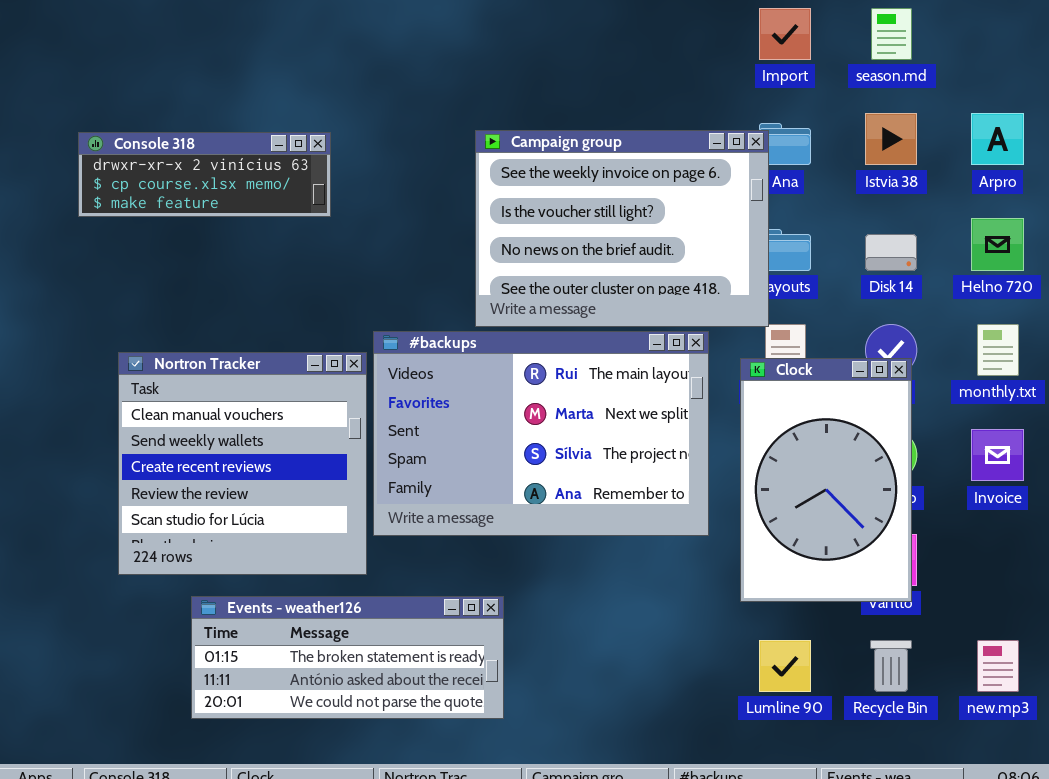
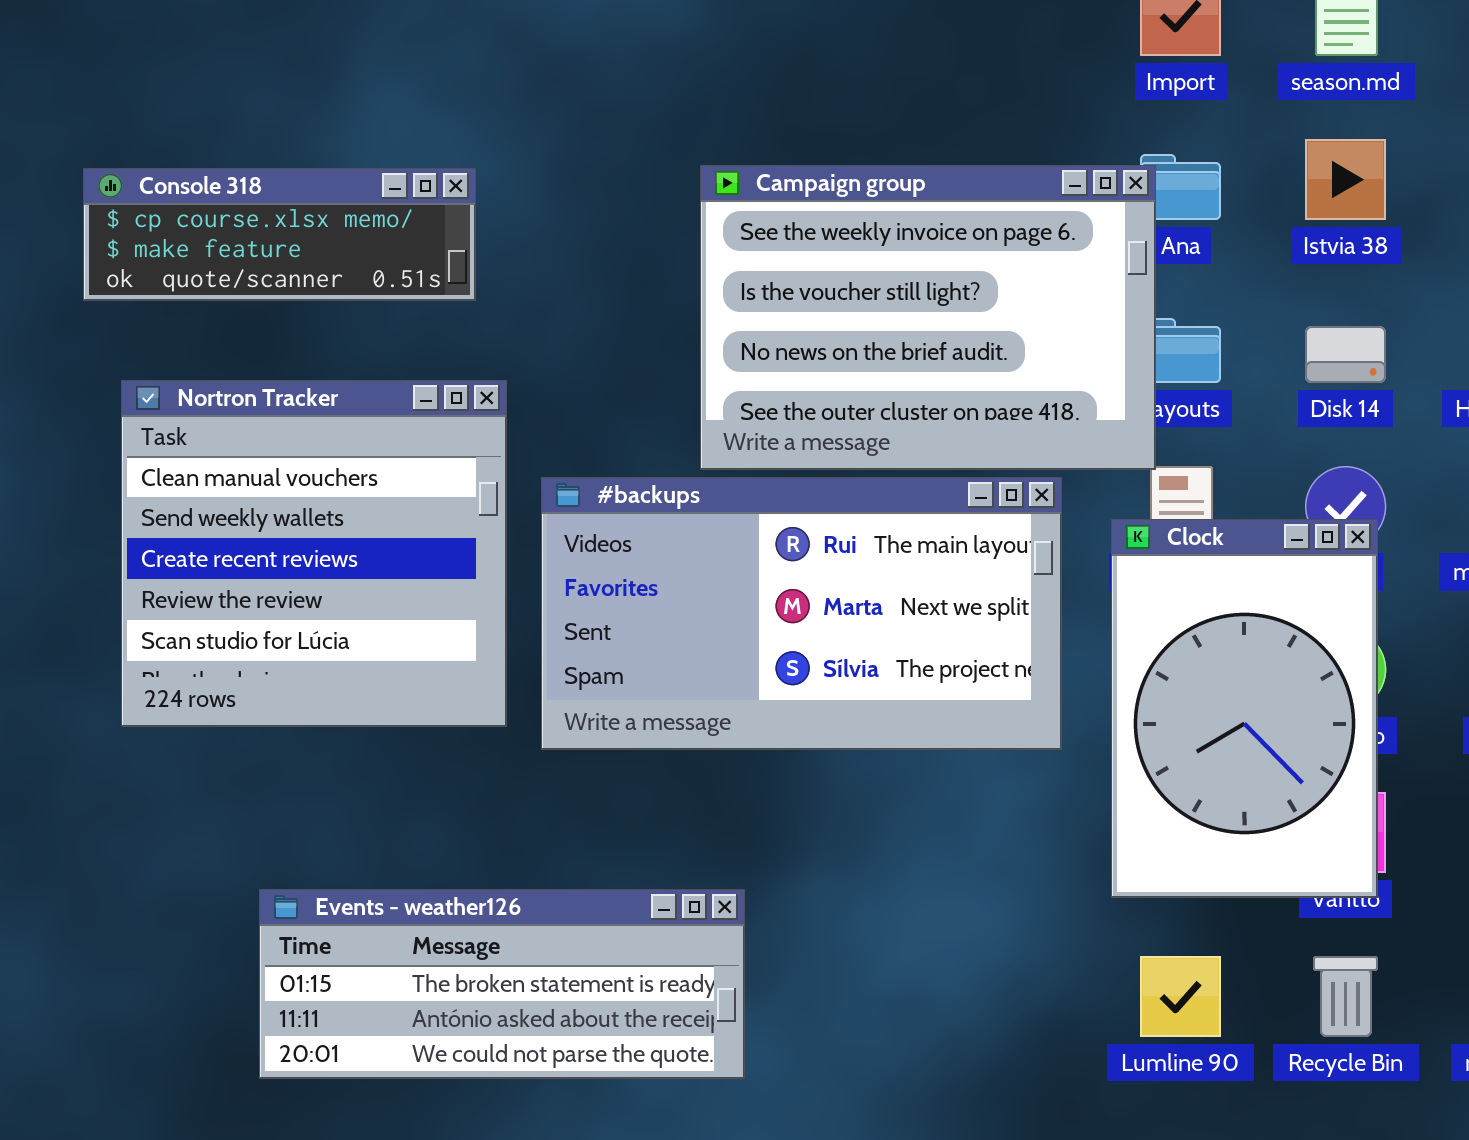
Console 318: [78,132,331,217] -> [83,168,476,301], scrolled down 1 row
#backups: [373,331,709,536] -> [541,477,1062,750], resized
Nortron Tracker: [118,352,367,575] -> [121,380,507,727], moved

